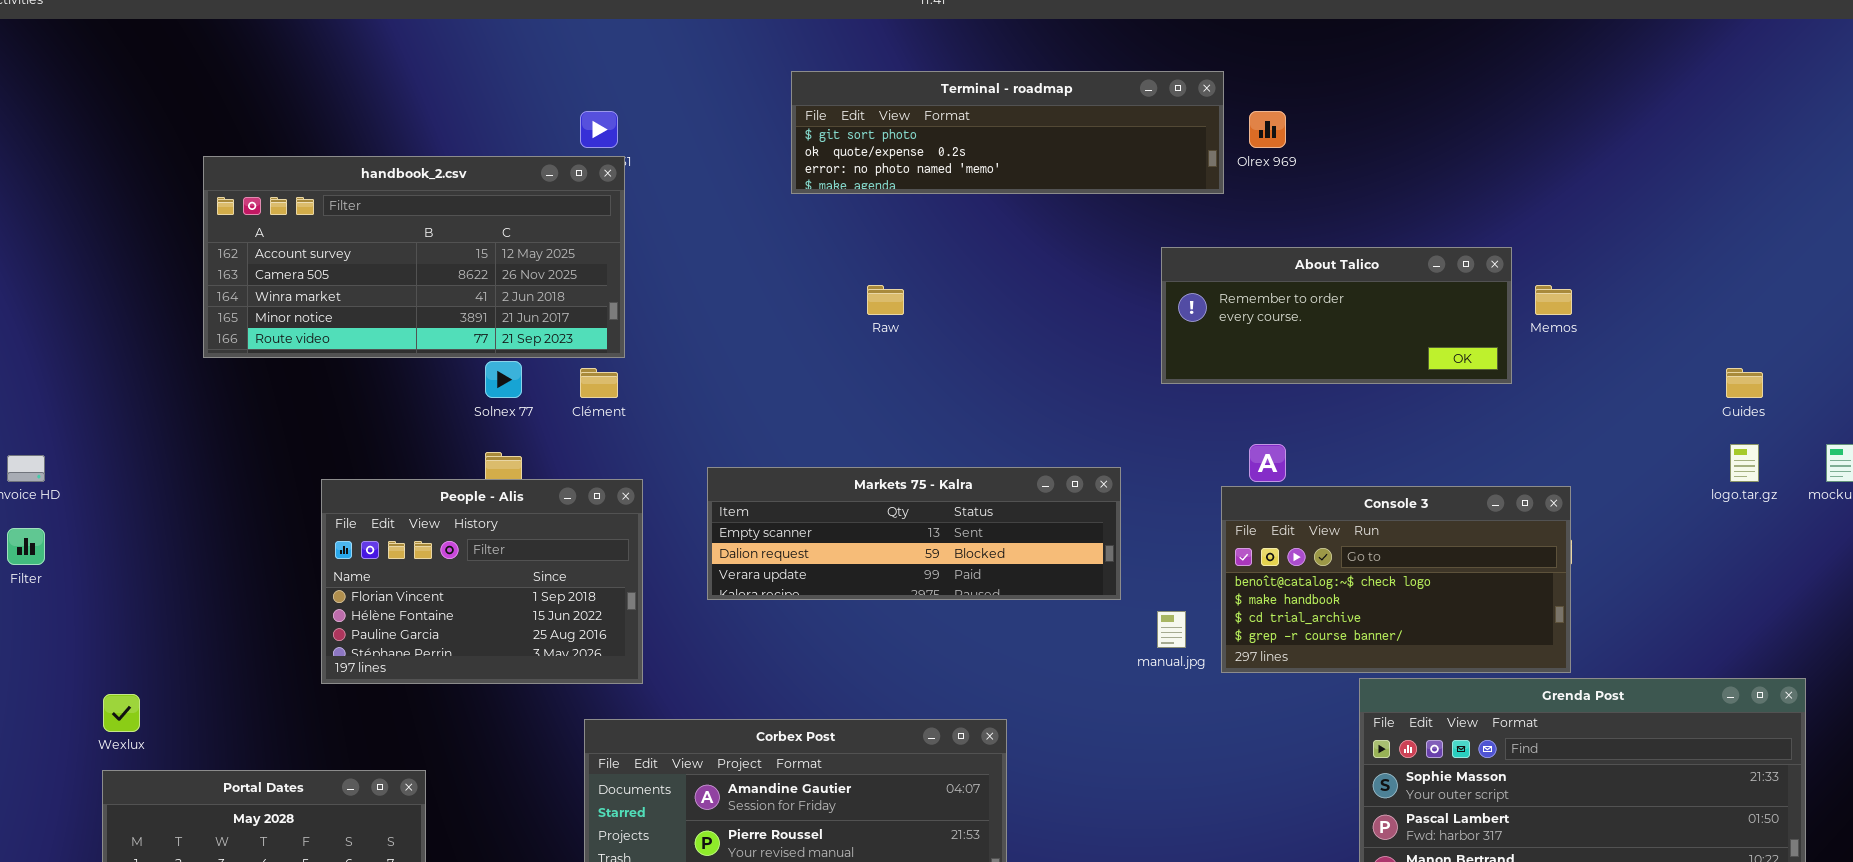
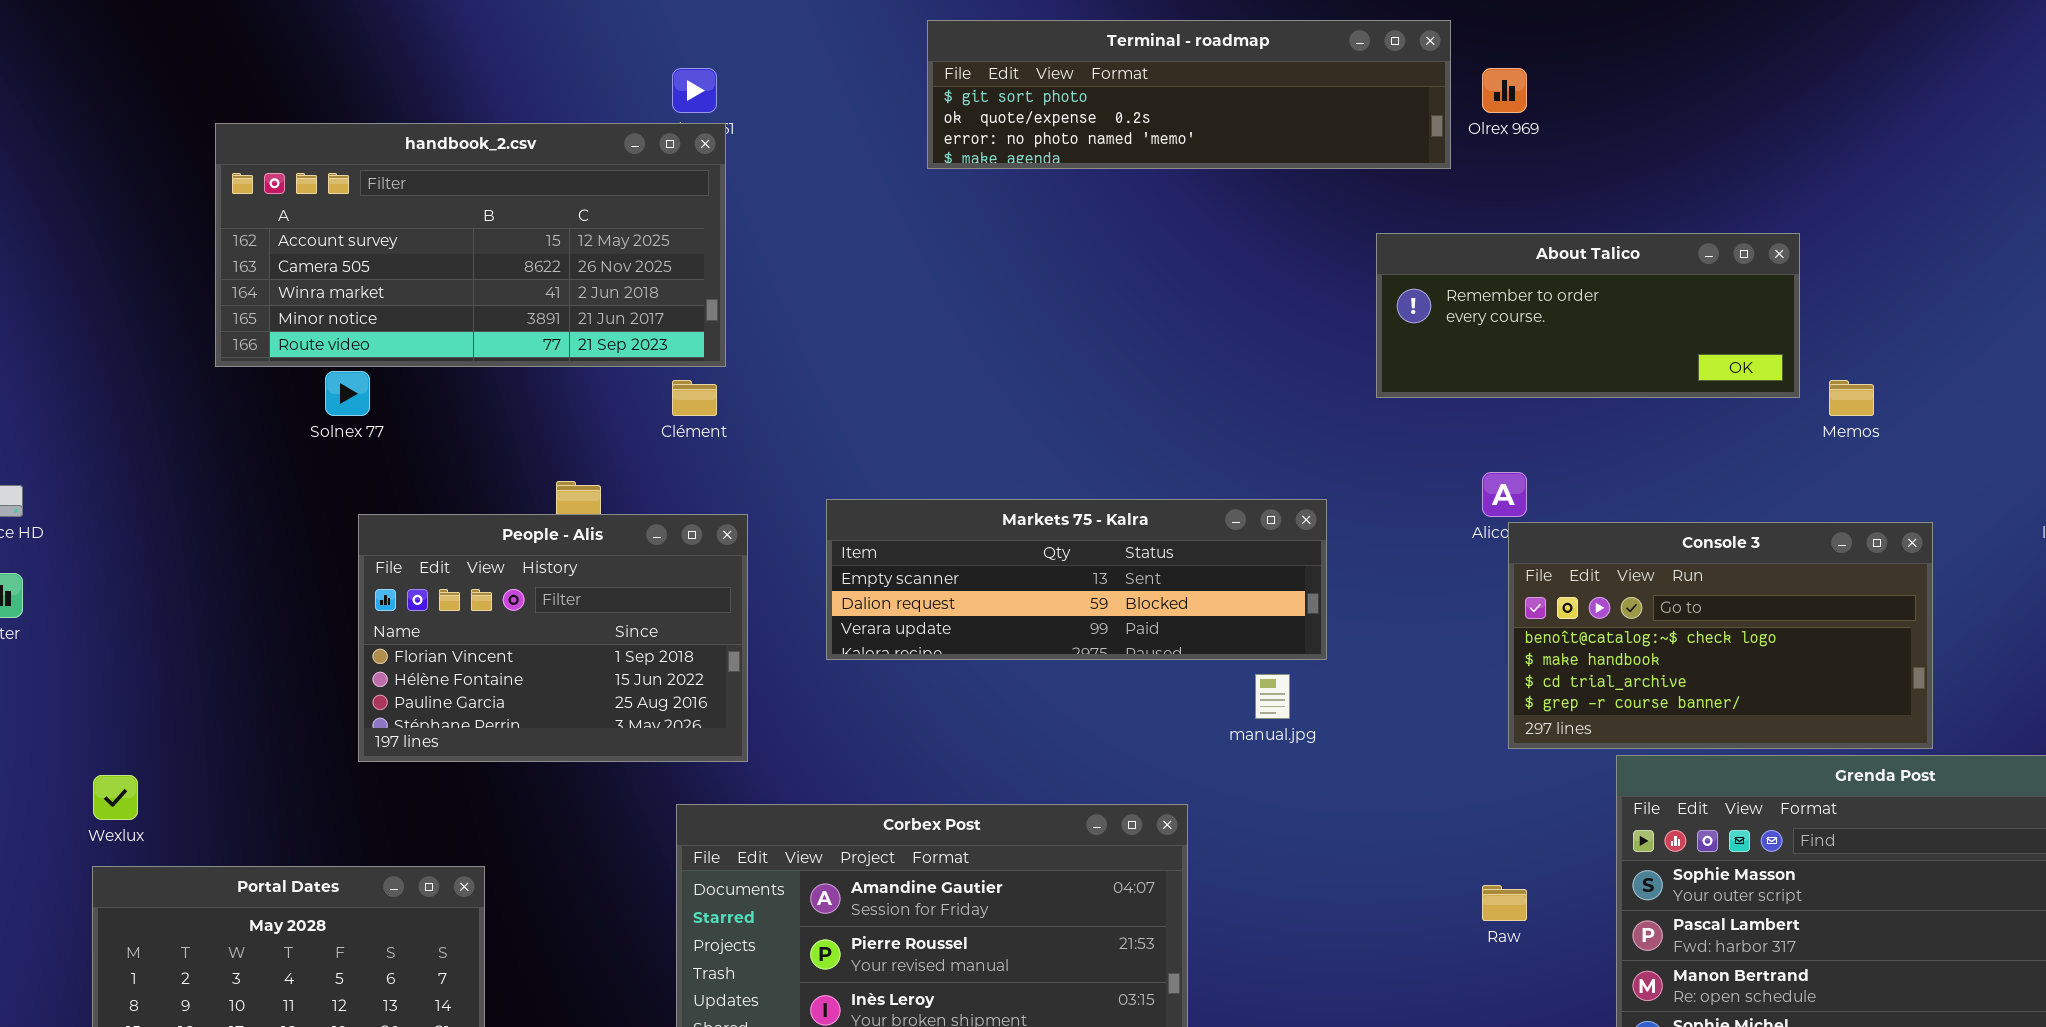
Raw: [867,285,904,315] -> [1482,885,1527,921], moved
Memos: [1535,285,1572,315] -> [1829,380,1874,416], moved
Solnex 77: [485,361,522,398] -> [325,371,370,416], moved
Console 3: [1221,486,1571,673] -> [1508,522,1933,749], moved
manual.jpg: [1157,611,1186,648] -> [1255,674,1290,719], moved

